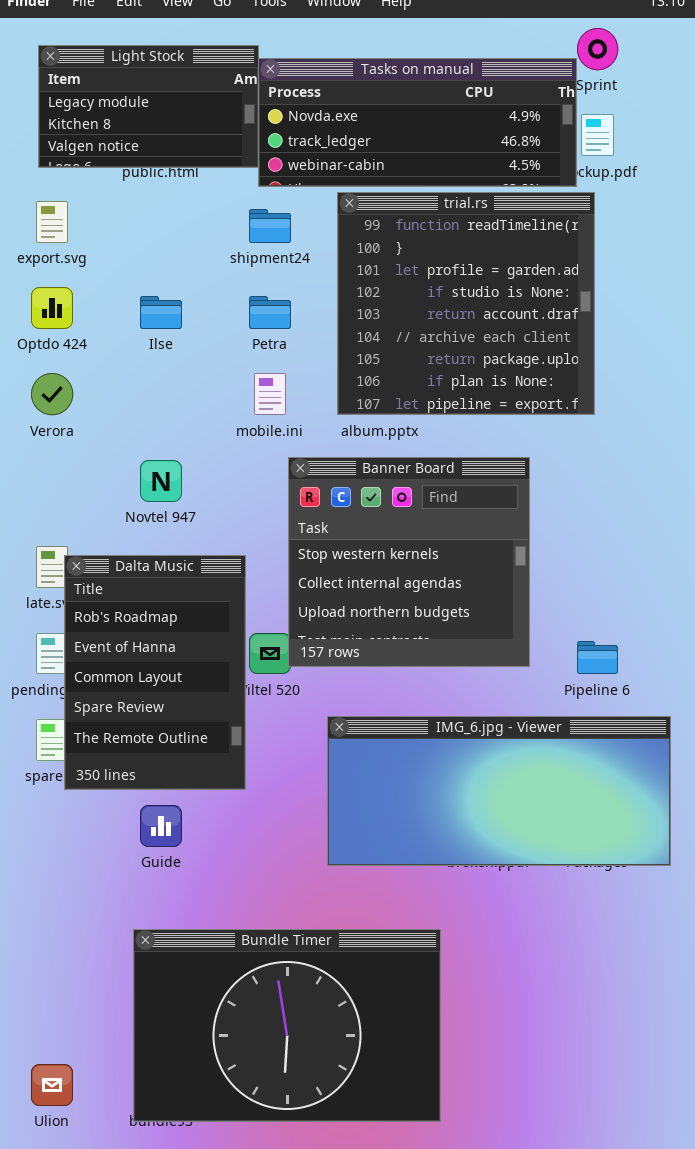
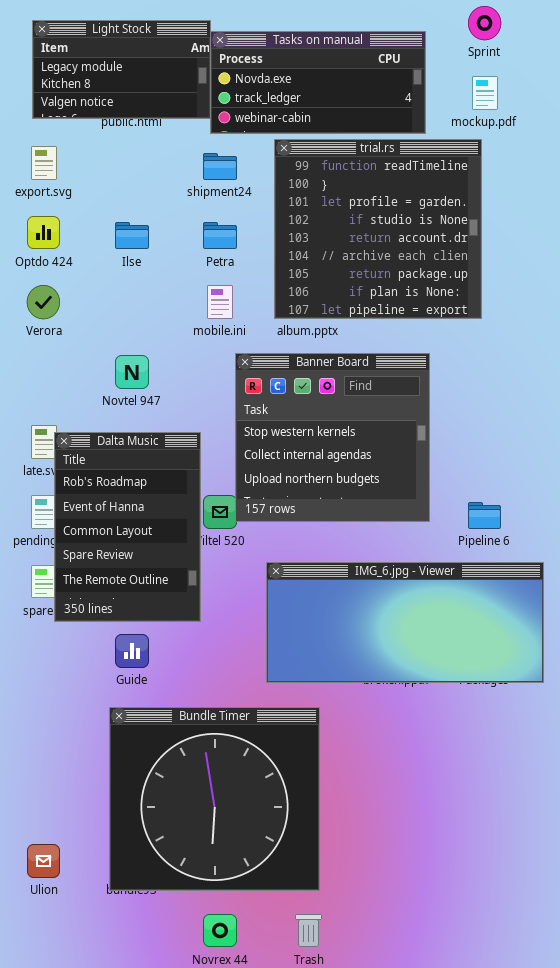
Tasks on manual: [258,58,577,187] -> [210,31,426,134], resized
Bundle Timer: [133,929,441,1122] -> [109,707,320,891], resized

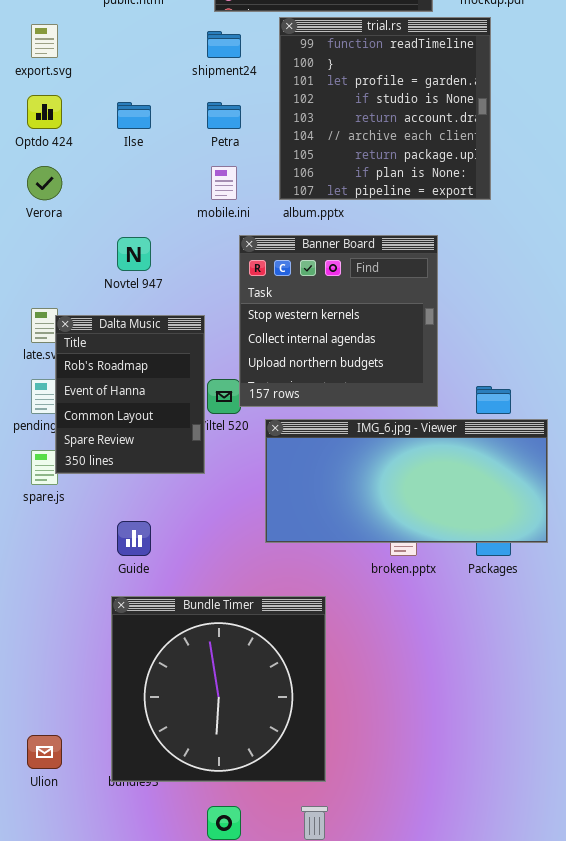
Dalta Music: [54,432,201,622] -> [55,315,205,474], resized
IMG_6.jpg - Viewer: [266,562,544,683] -> [265,419,548,543], moved

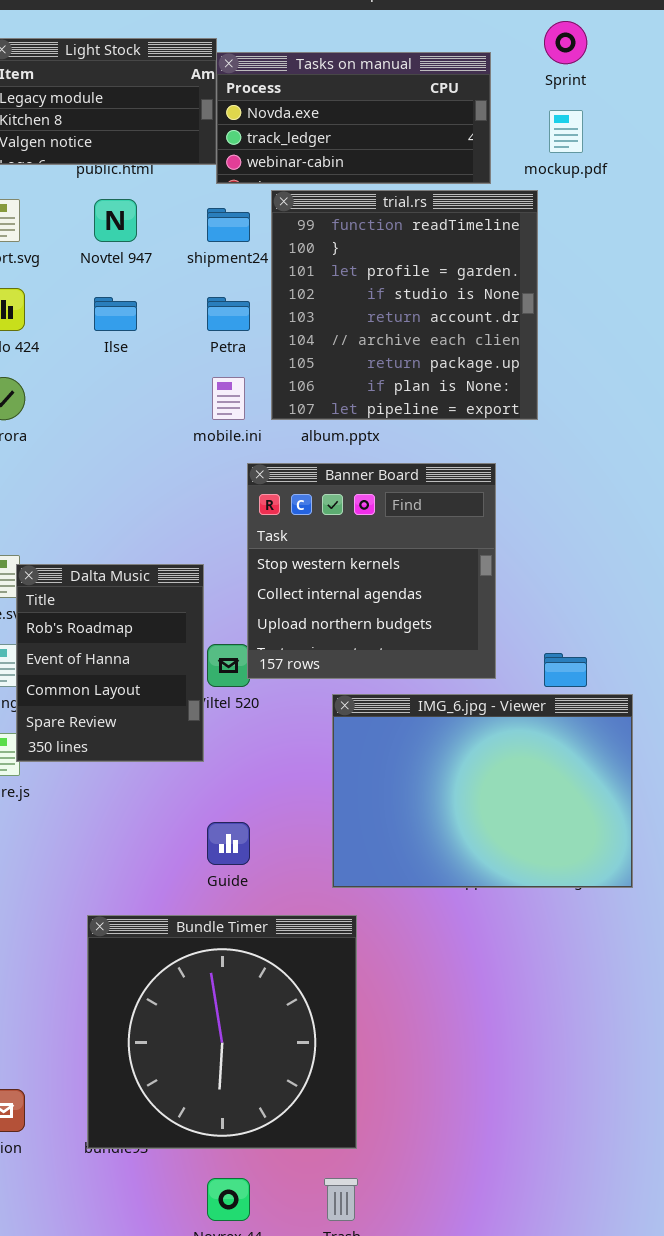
trial.rs: [279,17,491,200] -> [271,190,538,420], moved
Novtel 947: [117,237,151,271] -> [94,199,137,242], moved
IMG_6.jpg - Viewer: [265,419,548,543] -> [332,694,633,888], resized
Guide: [117,521,151,556] -> [207,822,250,865], moved

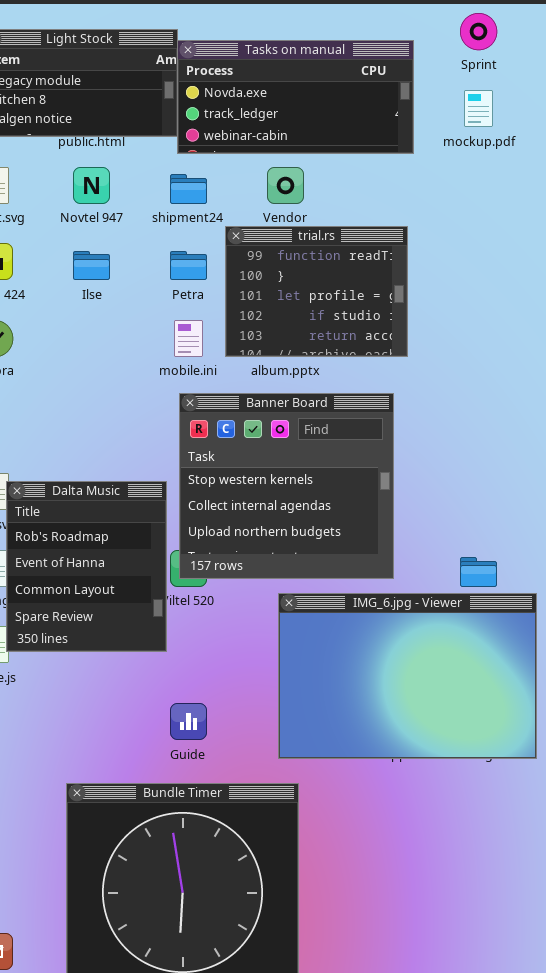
trial.rs: [271,190,538,420] -> [225,226,408,357], resized
Banner Board: [247,463,496,679] -> [179,393,394,579], moved

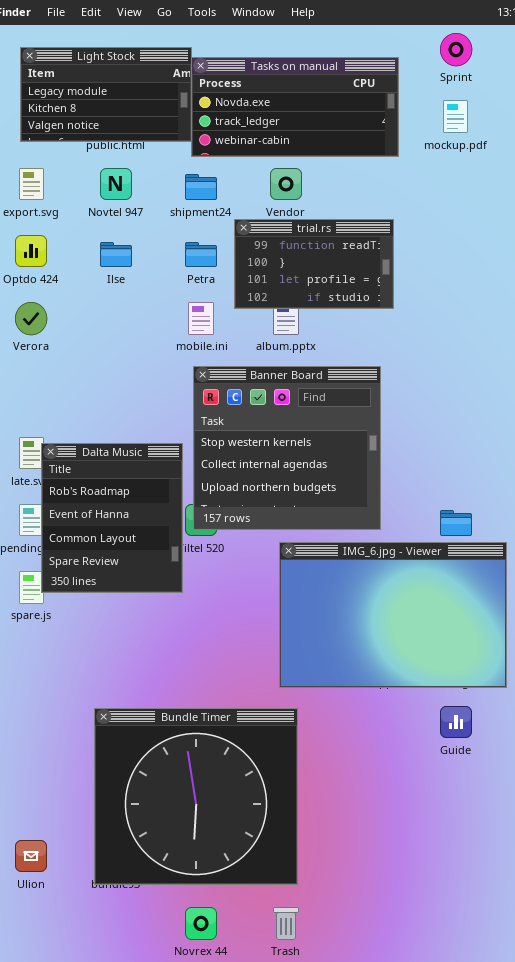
trial.rs: [225,226,408,357] -> [234,219,394,309], resized
Guide: [170,703,207,740] -> [440,706,472,738], moved

